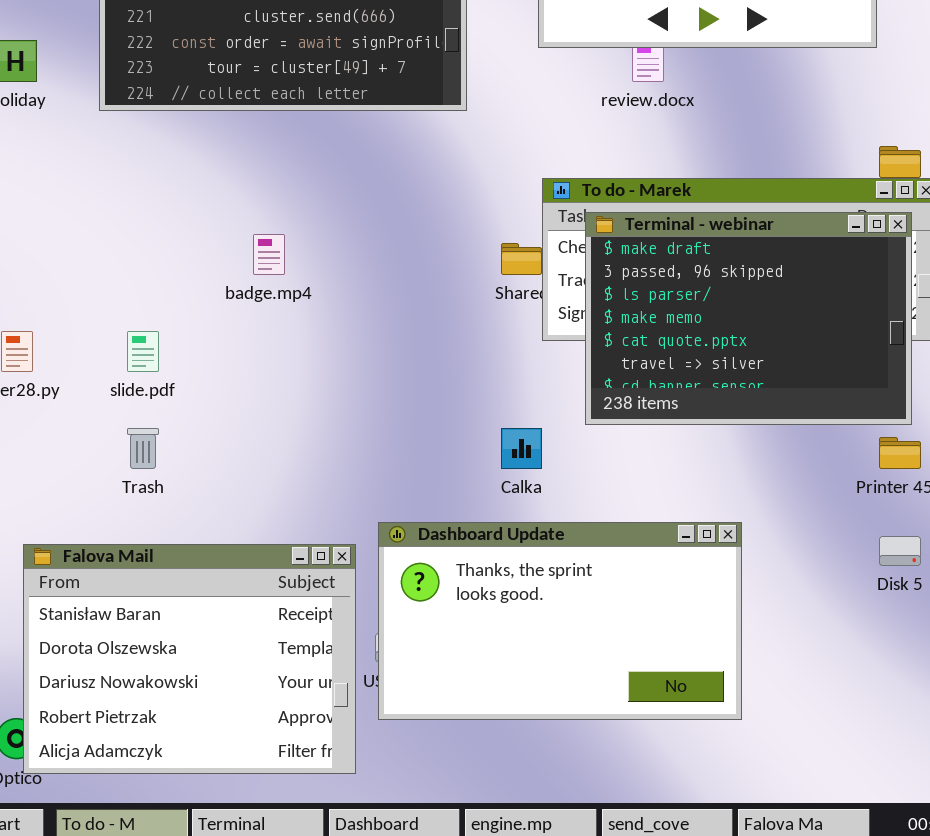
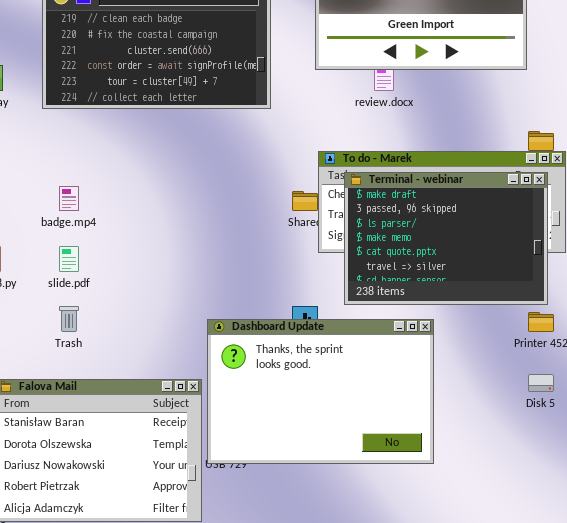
badge.mp4: [253,234,285,275] -> [59,186,79,211], moved
Dashboard Update: [378,522,742,720] -> [207,319,434,464], moved, resized

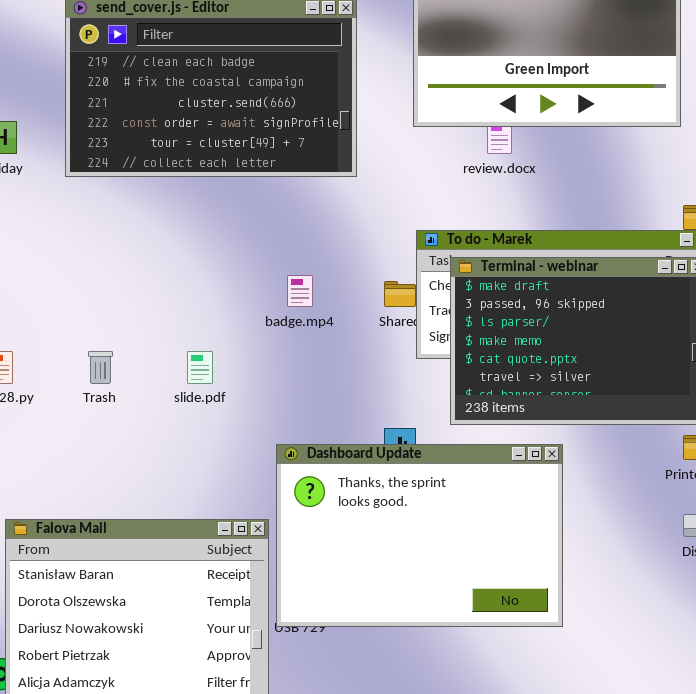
badge.mp4: [59,186,79,211] -> [287,275,313,307], moved
slide.pdf: [59,246,79,272] -> [187,351,213,384], moved
Trash: [59,306,79,332] -> [88,351,113,384], moved

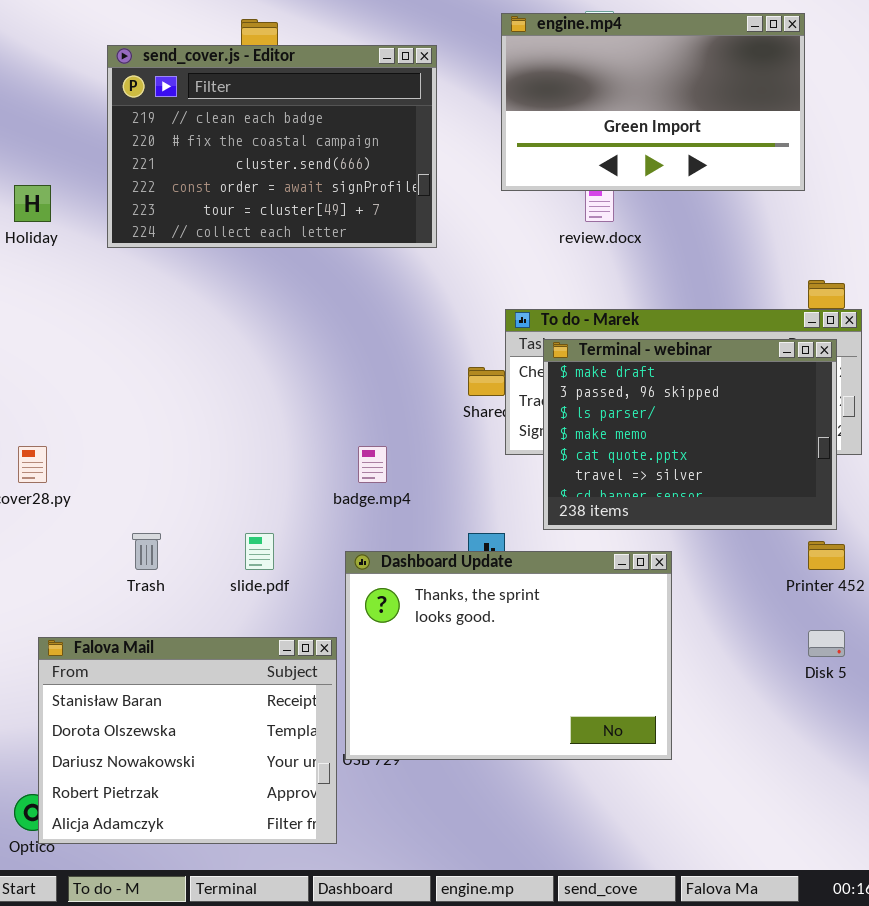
badge.mp4: [287,275,313,307] -> [358,446,387,483], moved
Trash: [88,351,113,384] -> [132,533,161,570], moved
slide.pdf: [187,351,213,384] -> [245,533,274,570], moved

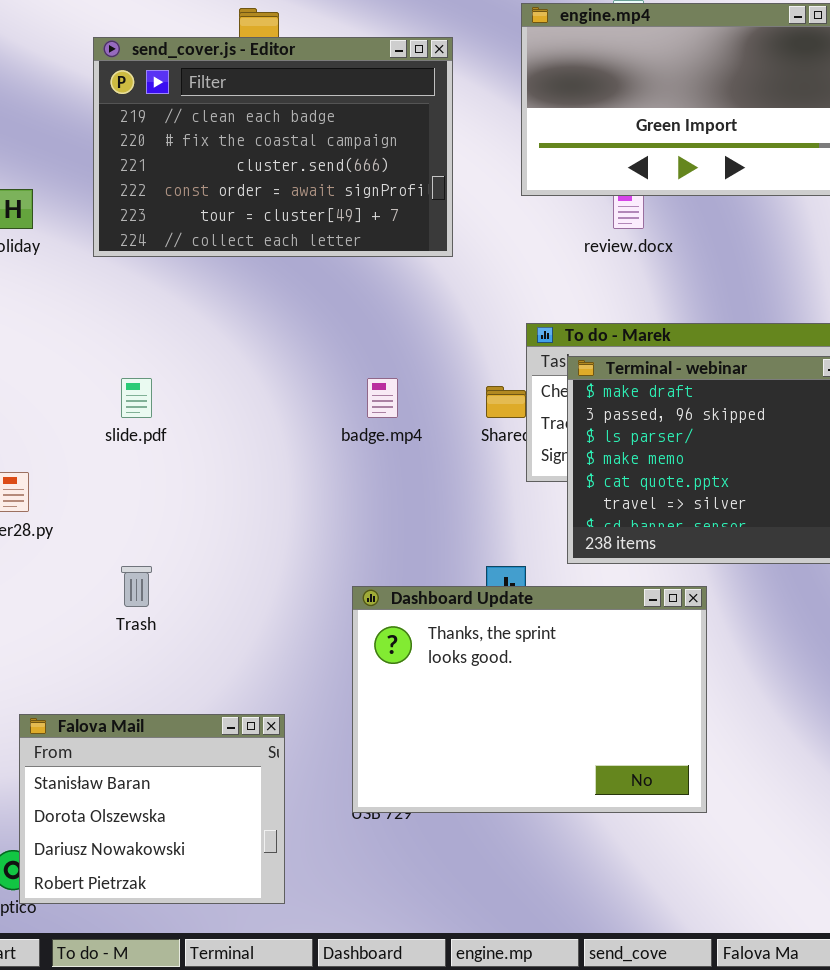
badge.mp4: [358,446,387,483] -> [367,378,398,418], moved
slide.pdf: [245,533,274,570] -> [121,378,152,418], moved
Falova Mail: [38,637,337,844] -> [19,714,285,904], resized

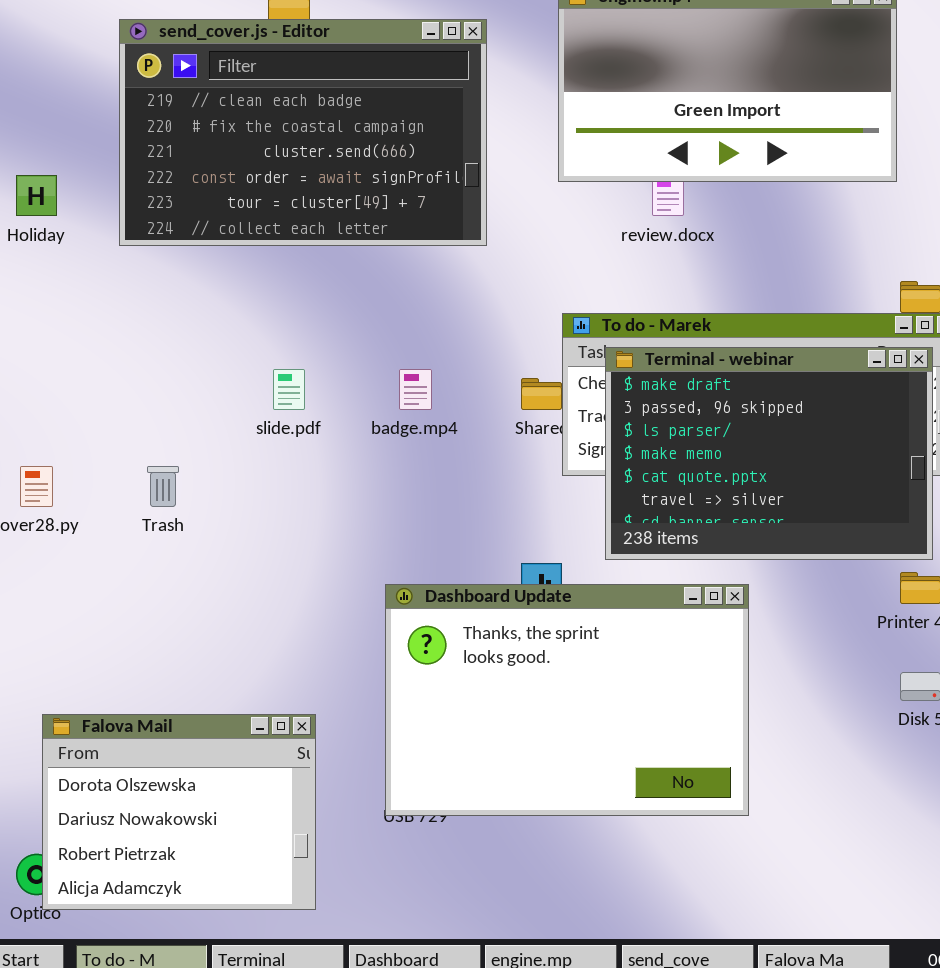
slide.pdf: [121,378,152,418] -> [273,369,305,410], moved
Trash: [121,566,152,607] -> [147,466,179,507], moved
Falova Mail: [19,714,285,904] -> [42,714,316,910], scrolled down 1 row

